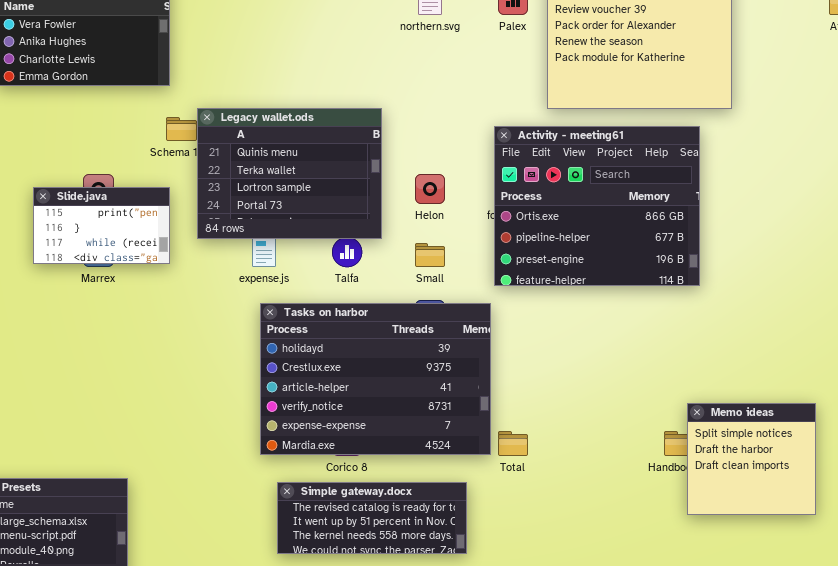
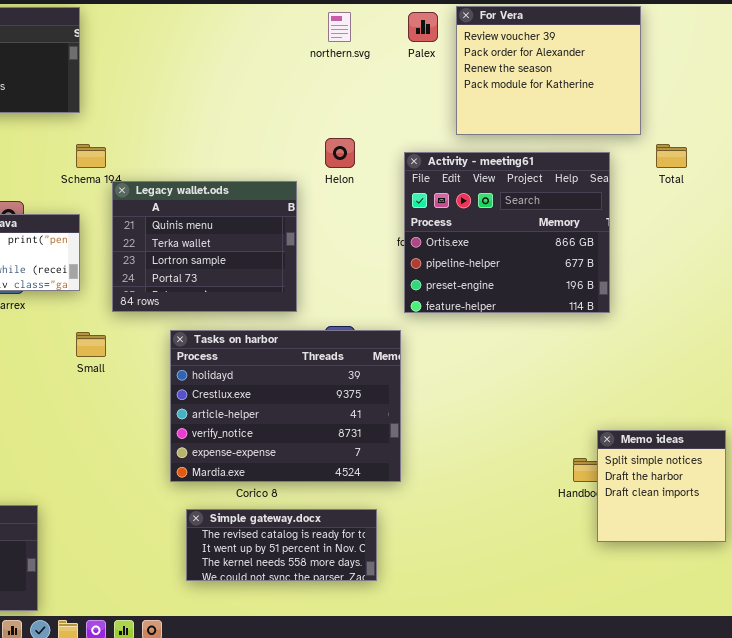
Legacy wallet.ods: [197,108,382,239] -> [112,181,297,312], moved
Helon: [415,174,445,204] -> [325,138,355,168], moved
Small: [415,243,445,267] -> [76,332,106,357], moved
Total: [498,431,528,456] -> [656,144,687,168], moved

